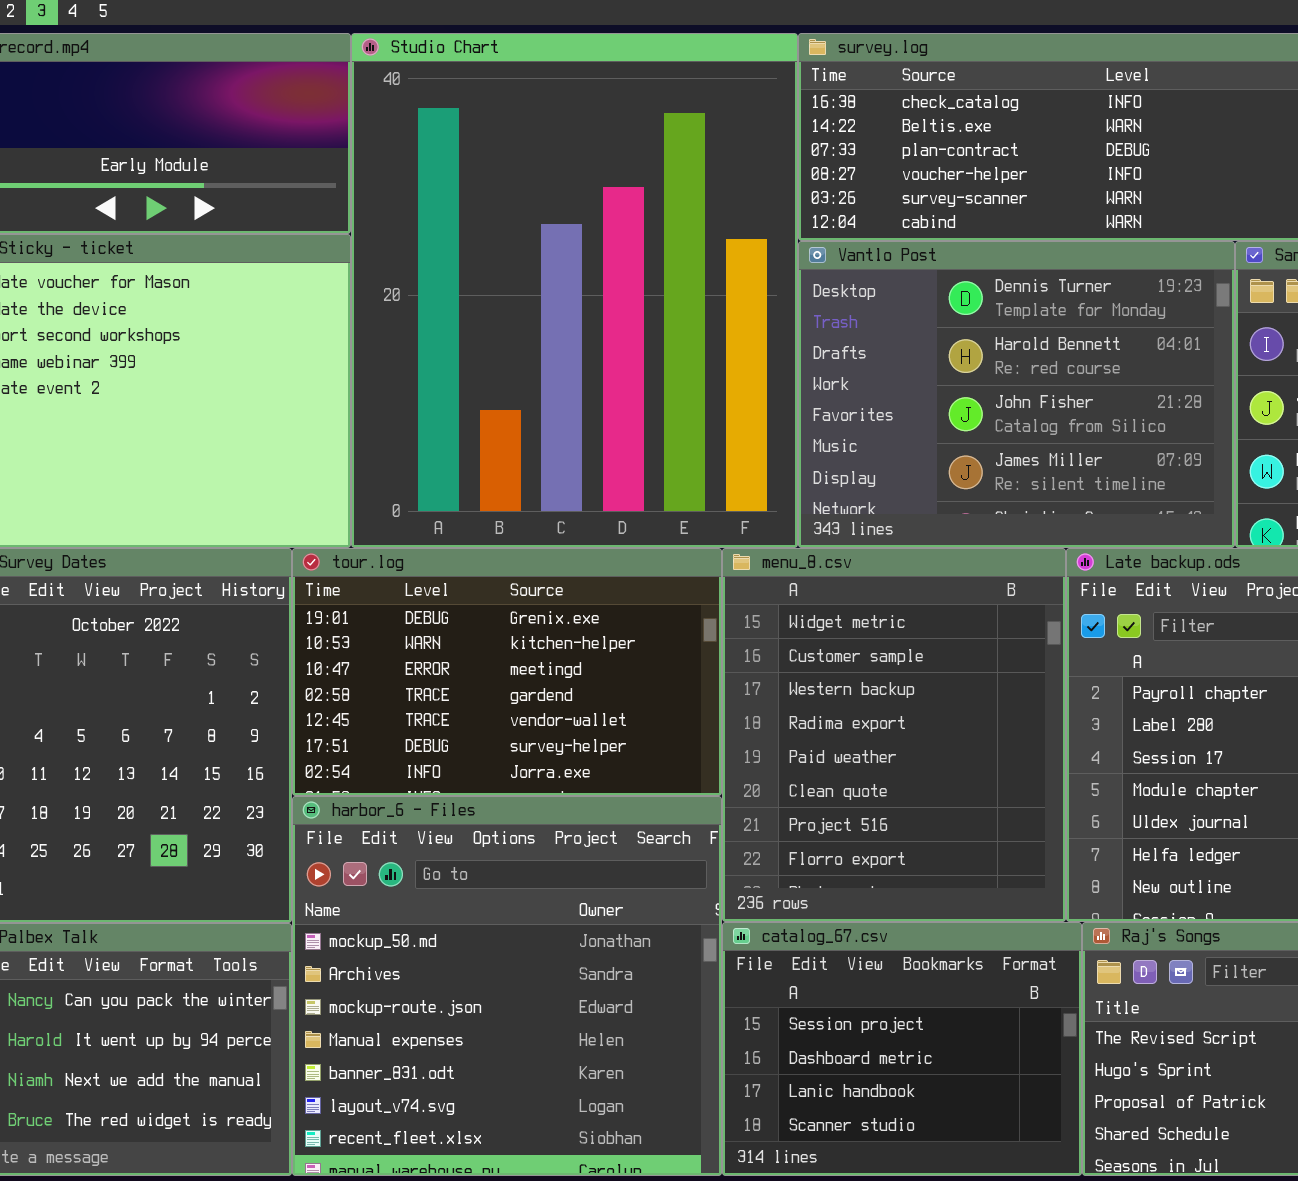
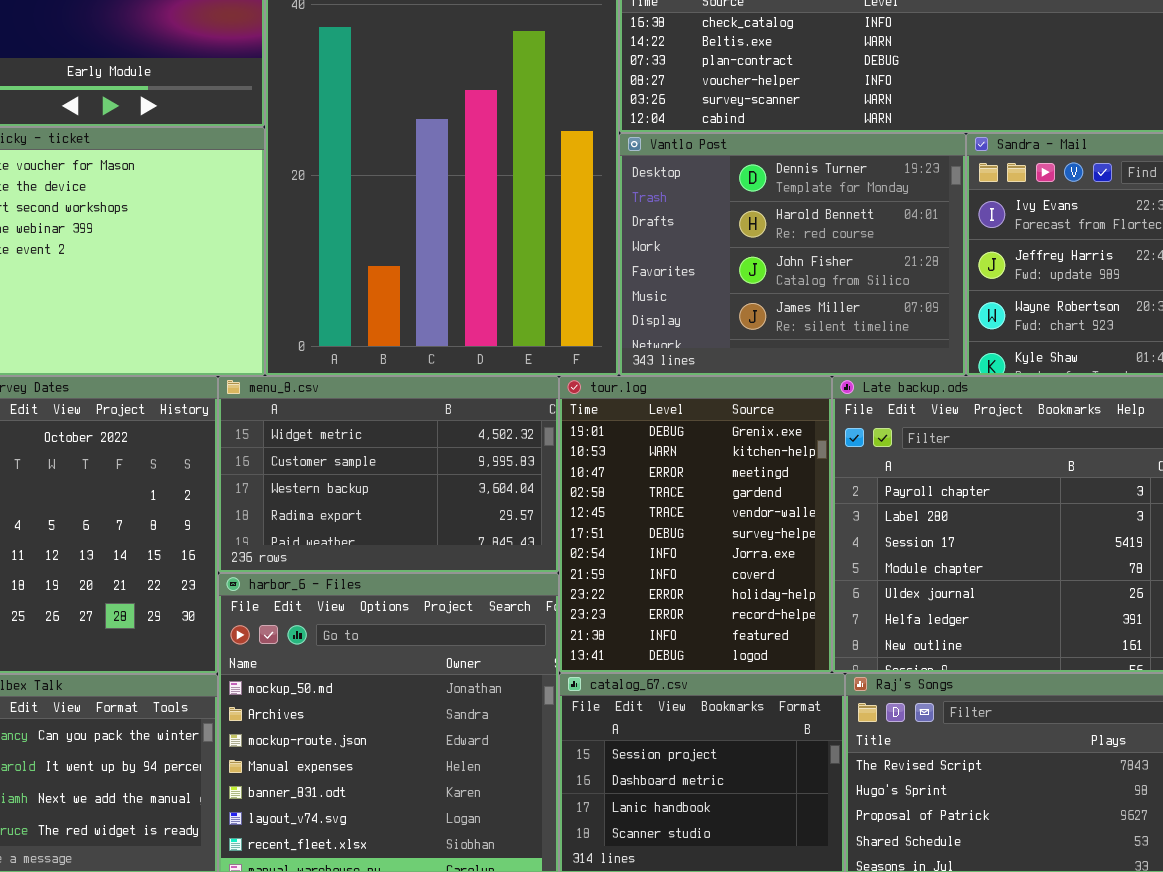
tour.log: [292,548,722,796] -> [559,376,832,673], moved, resized
menu_8.csv: [722,548,1066,922] -> [218,376,559,573], moved, resized

